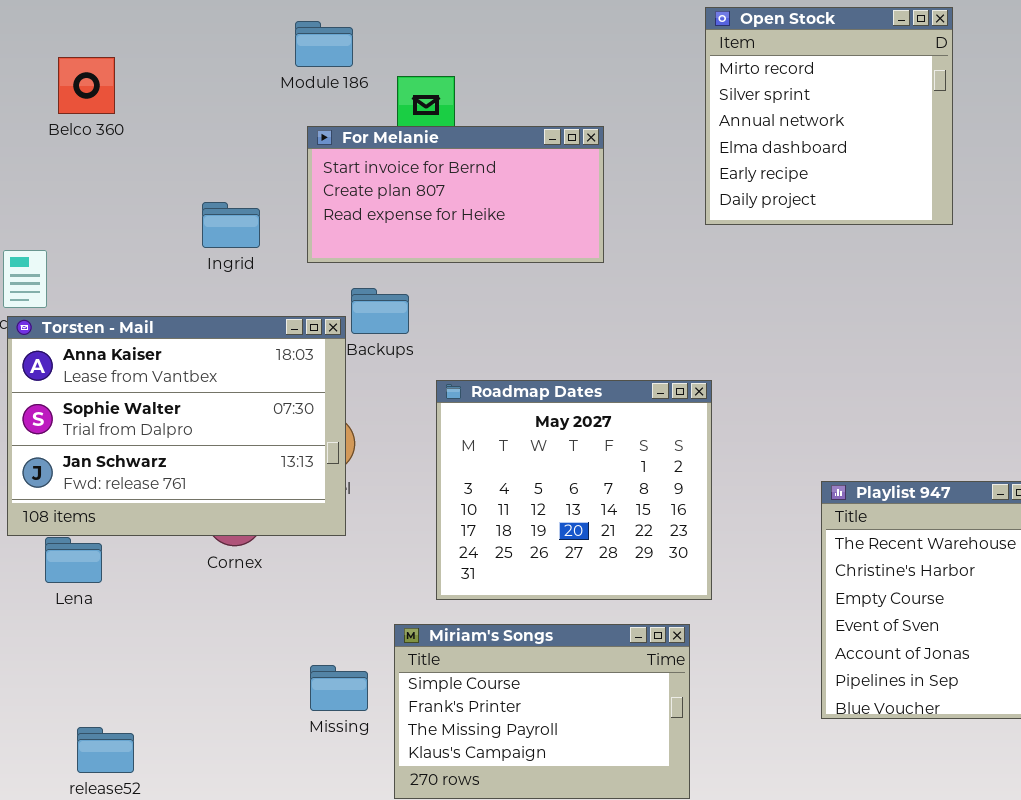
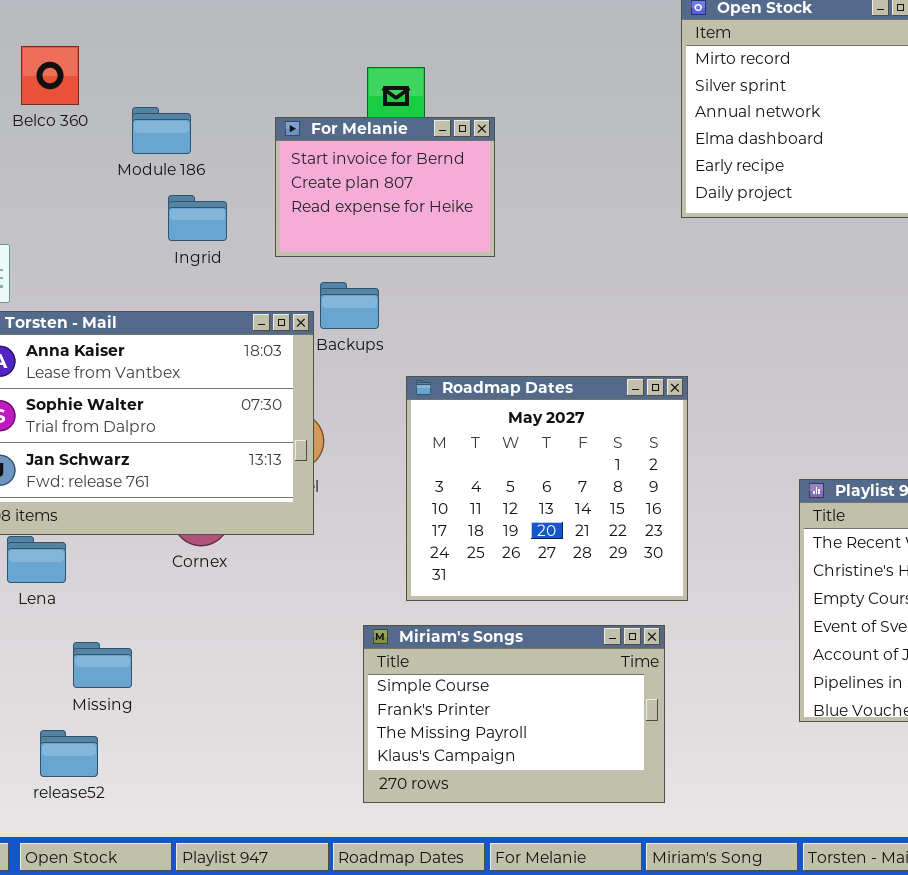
Module 186: [295,21,353,67] -> [132,107,191,154], moved
For Melanie: [307,126,604,263] -> [275,117,495,257], resized
Missing: [310,665,368,711] -> [73,642,132,688], moved

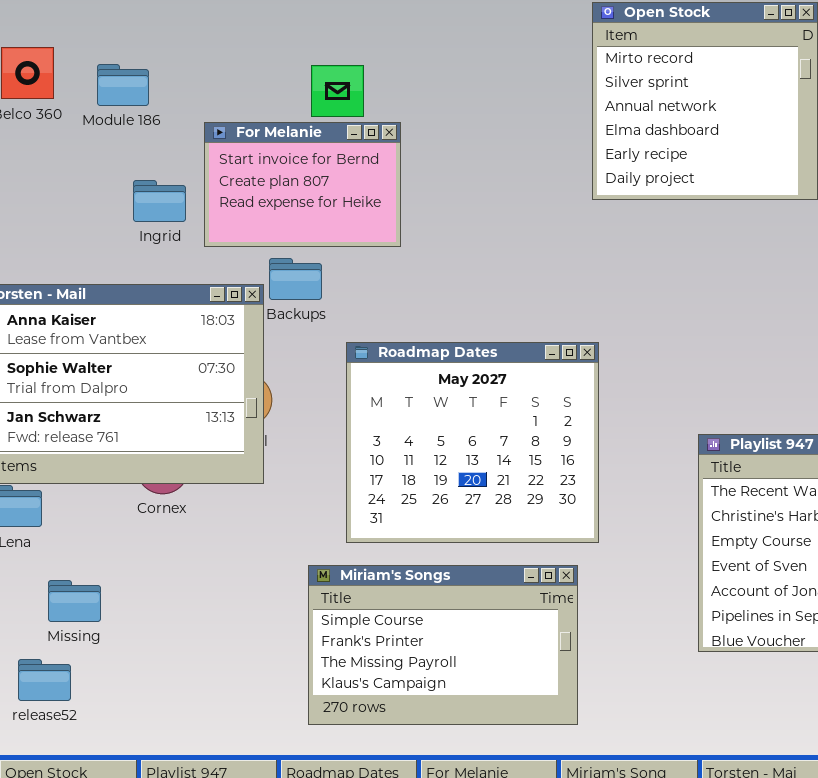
Module 186: [132,107,191,154] -> [97,64,149,106], moved
For Melanie: [275,117,495,257] -> [204,122,401,247], moved

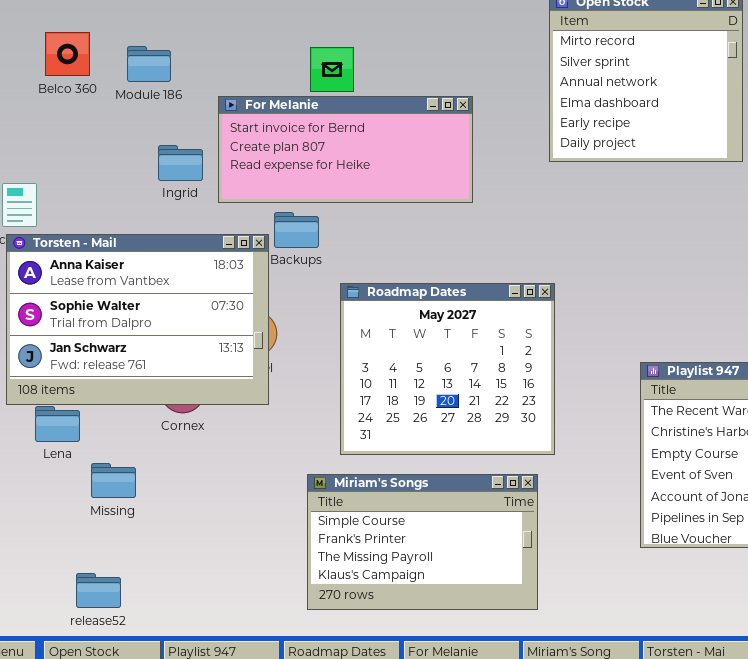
For Melanie: [204,122,401,247] -> [218,96,473,203], resized
Missing: [48,580,101,622] -> [91,463,136,498], moved
release52: [18,659,71,701] -> [76,573,121,608], moved

